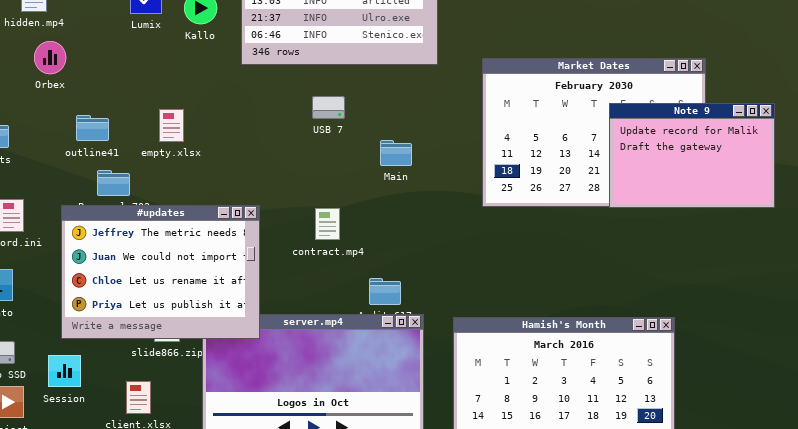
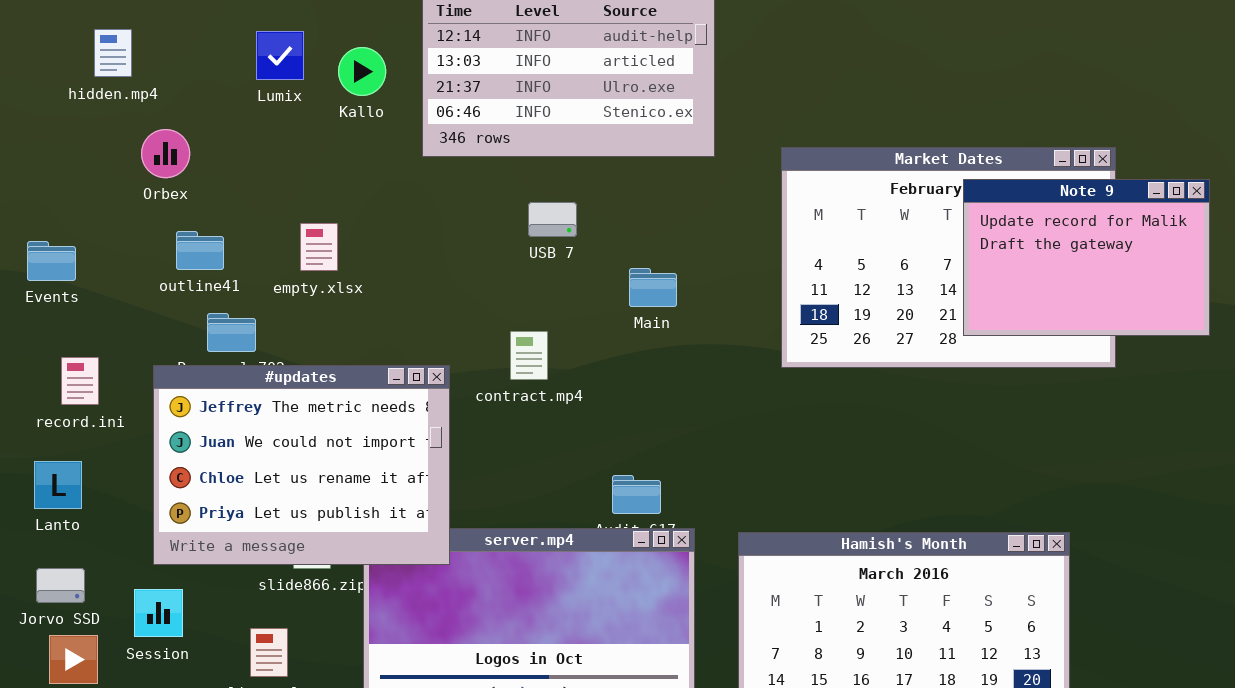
Orbex: [34,41,66,74] -> [141,129,190,178], moved
Note 9: [609,103,775,208] -> [963,179,1210,336], moved
contract.mp4: [315,208,340,240] -> [510,331,548,380], moved

